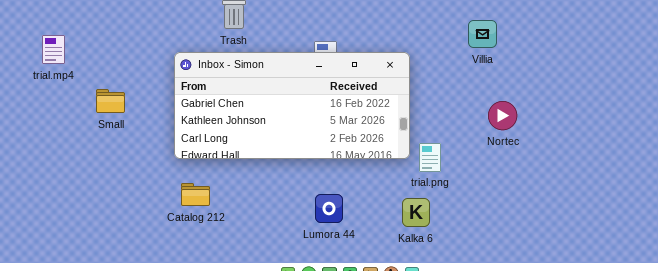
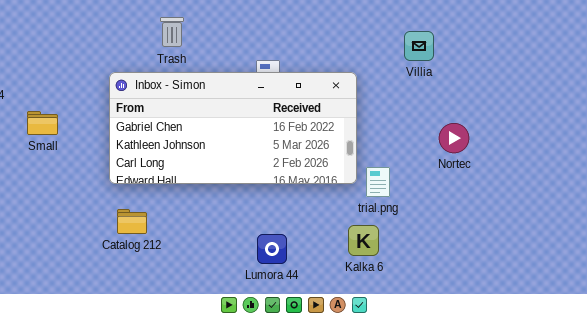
Villia: [468,20,497,48] -> [404,31,434,61], moved
Lumora 44: [315,194,343,223] -> [257,234,287,264], moved

